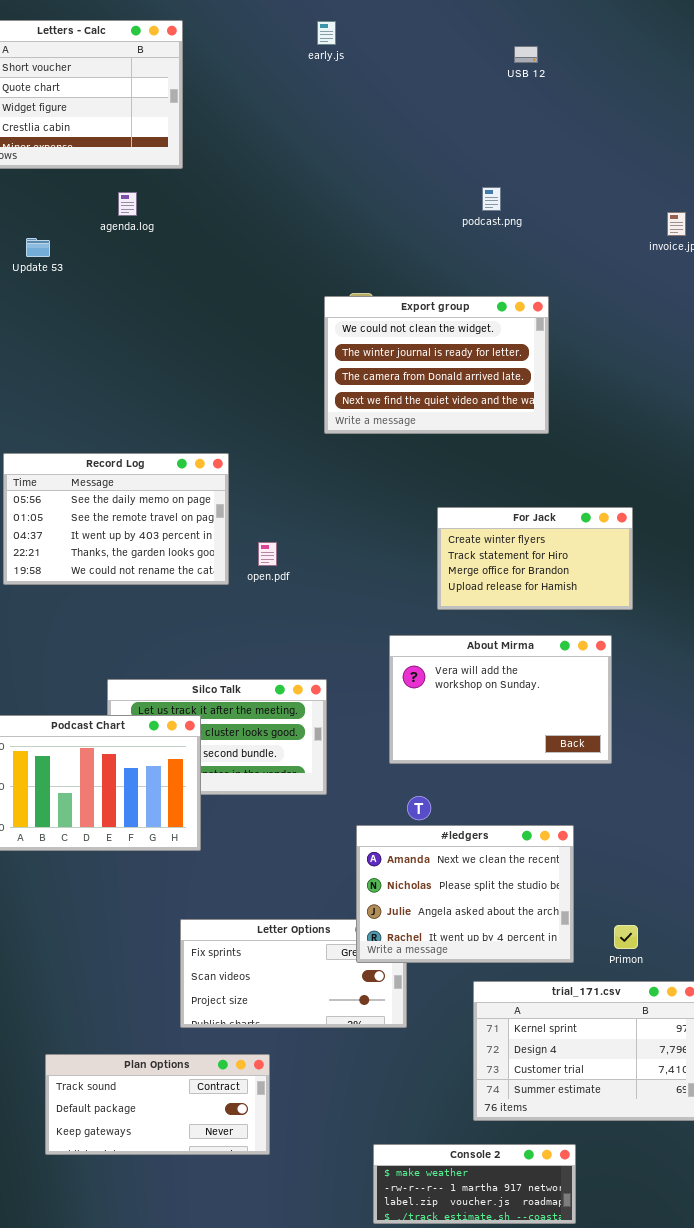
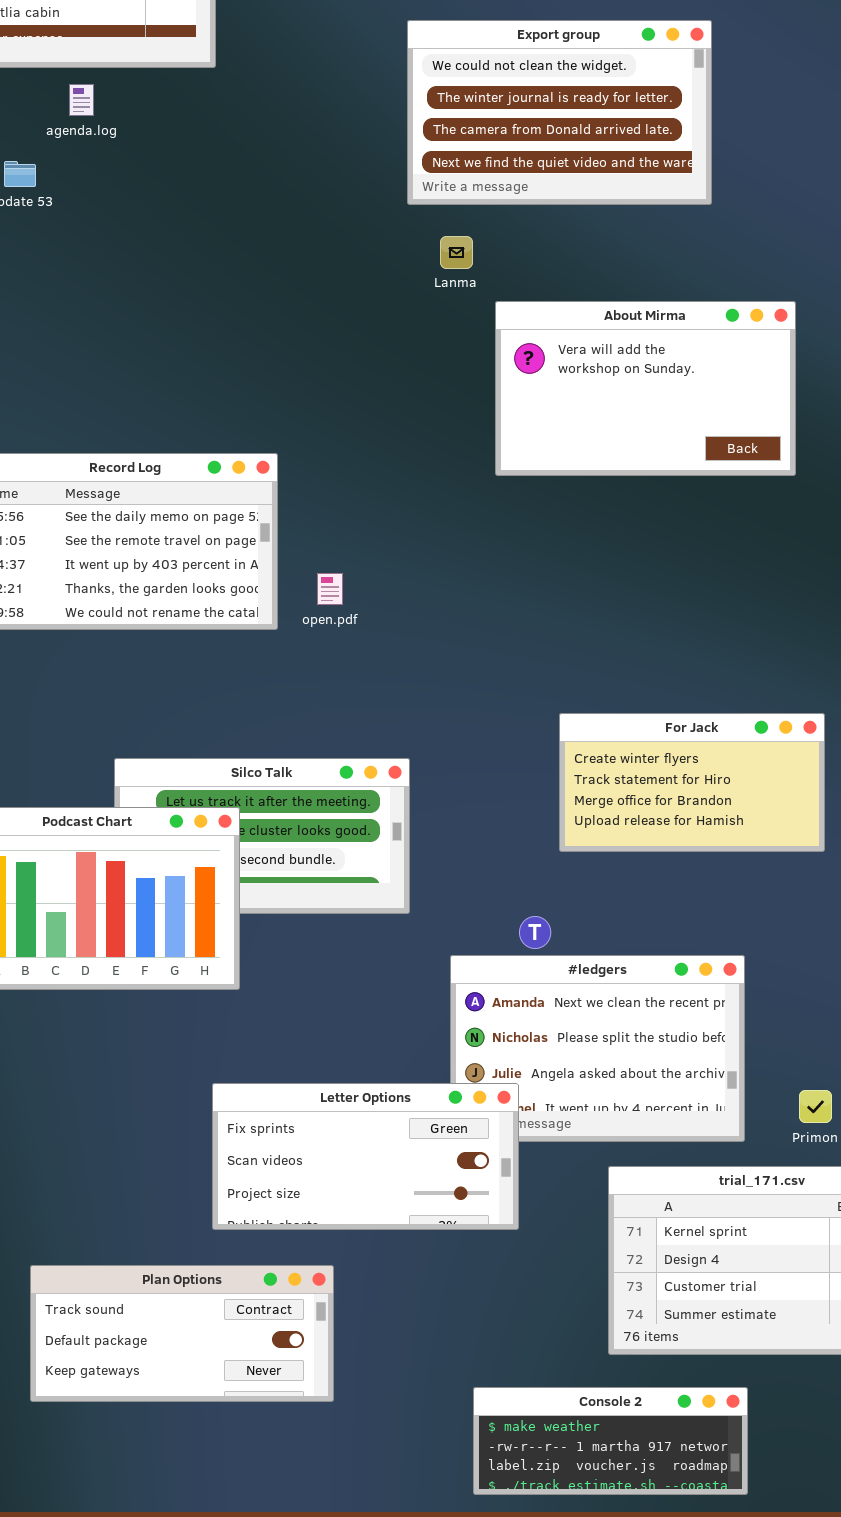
agenda.log: [118,192,137,216] -> [69,84,94,116], moved
Export group: [324,296,549,434] -> [407,20,712,205], moved
For Jack: [437,507,633,610] -> [559,713,825,852], moved
About Mirma: [389,635,612,764] -> [495,301,796,476], moved
Letter Options: [180,919,407,1028] -> [212,1083,519,1230], raised

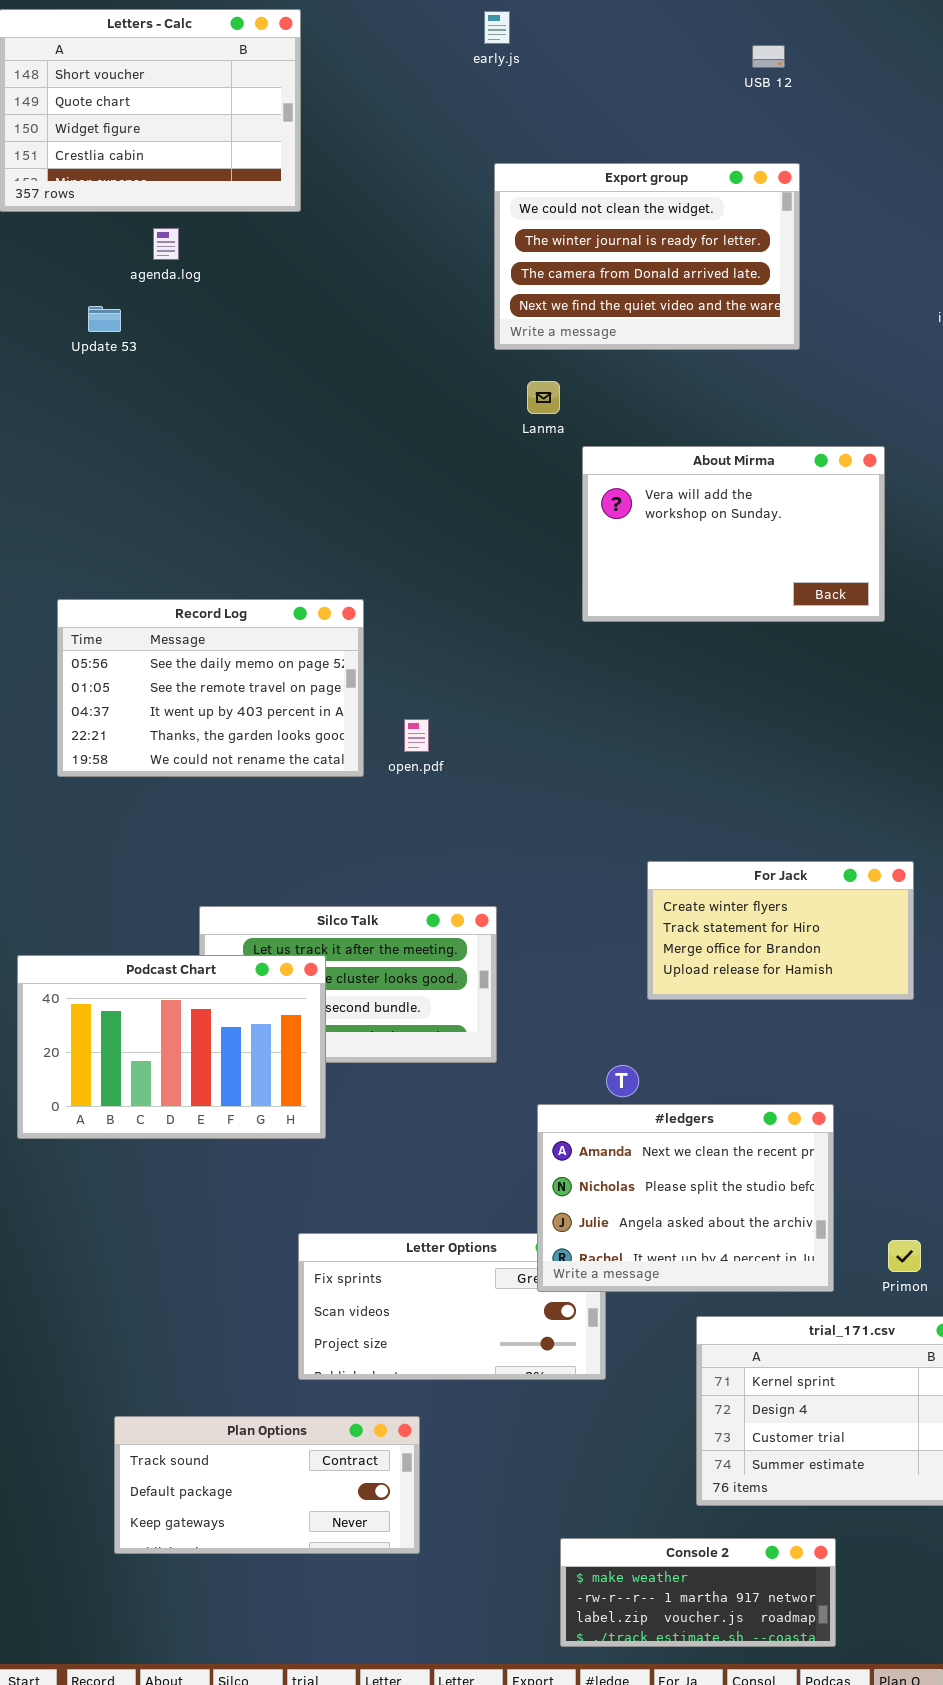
#ledgers: [450,955,745,1142] -> [537,1104,834,1292], raised

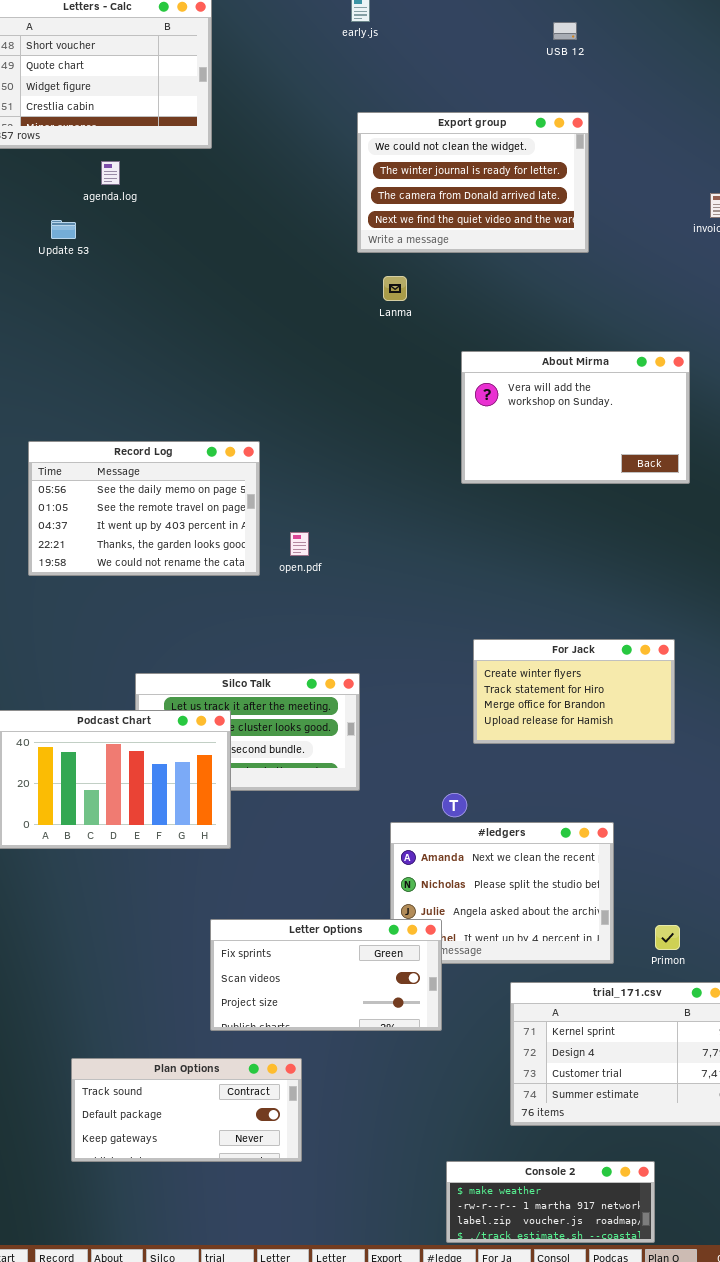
About Mirma: [582,446,885,622] -> [461,351,690,484], moved
Letter Options: [298,1233,606,1380] -> [210,919,442,1031], raised
Console 2: [560,1538,836,1647] -> [446,1161,655,1243], moved

